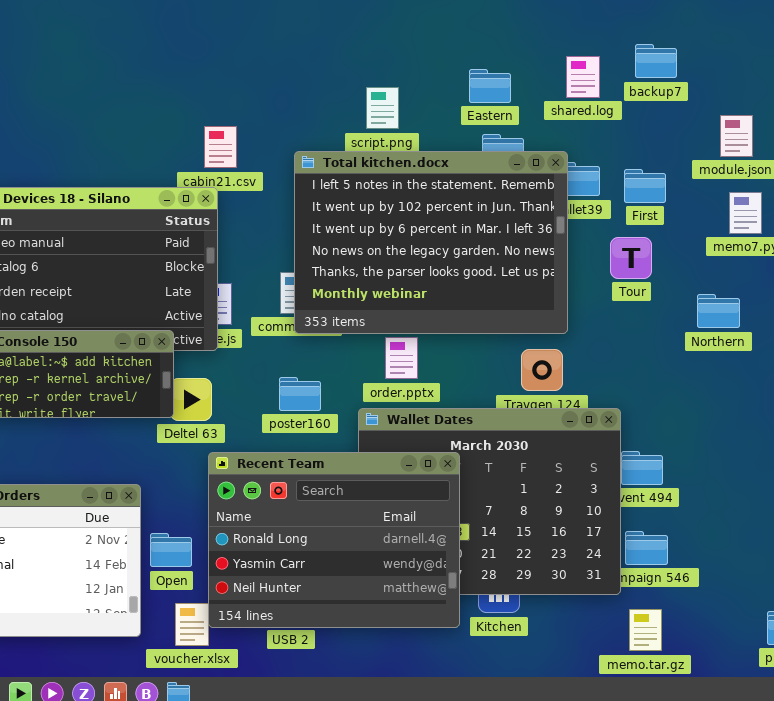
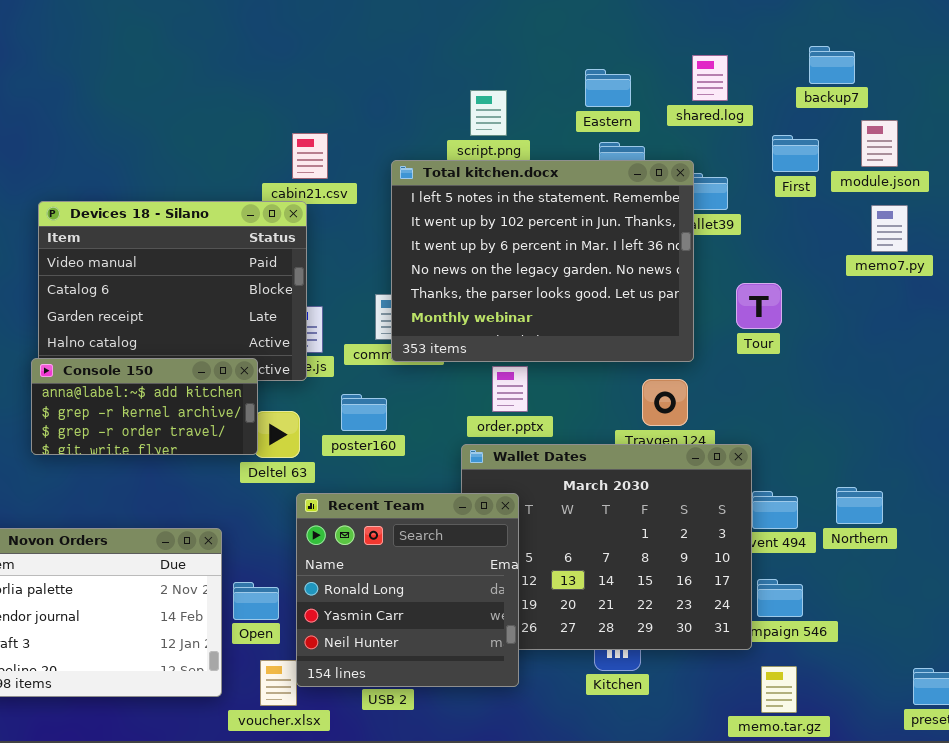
backup7: [635,44,677,78] -> [809,46,855,84], moved
First: [624,169,666,203] -> [772,135,819,172], moved
Tour: [610,237,652,279] -> [736,283,782,329], moved
Northern: [697,294,740,328] -> [836,487,883,524], moved
poster160: [279,377,321,411] -> [341,394,387,431], moved
Recent Team: [208,452,460,628] -> [296,493,519,687], resized

